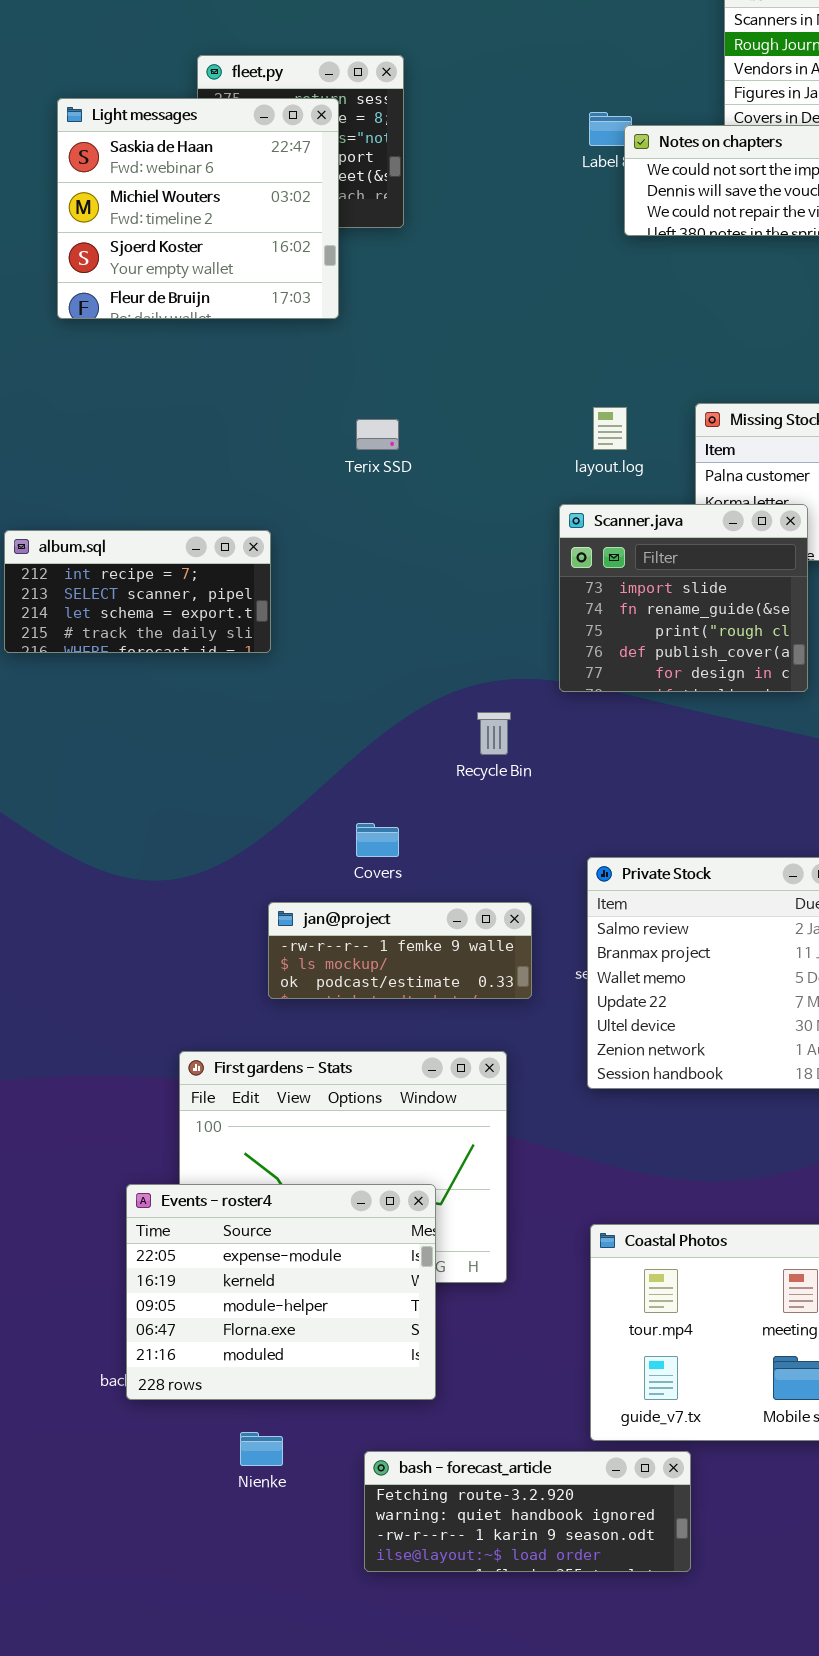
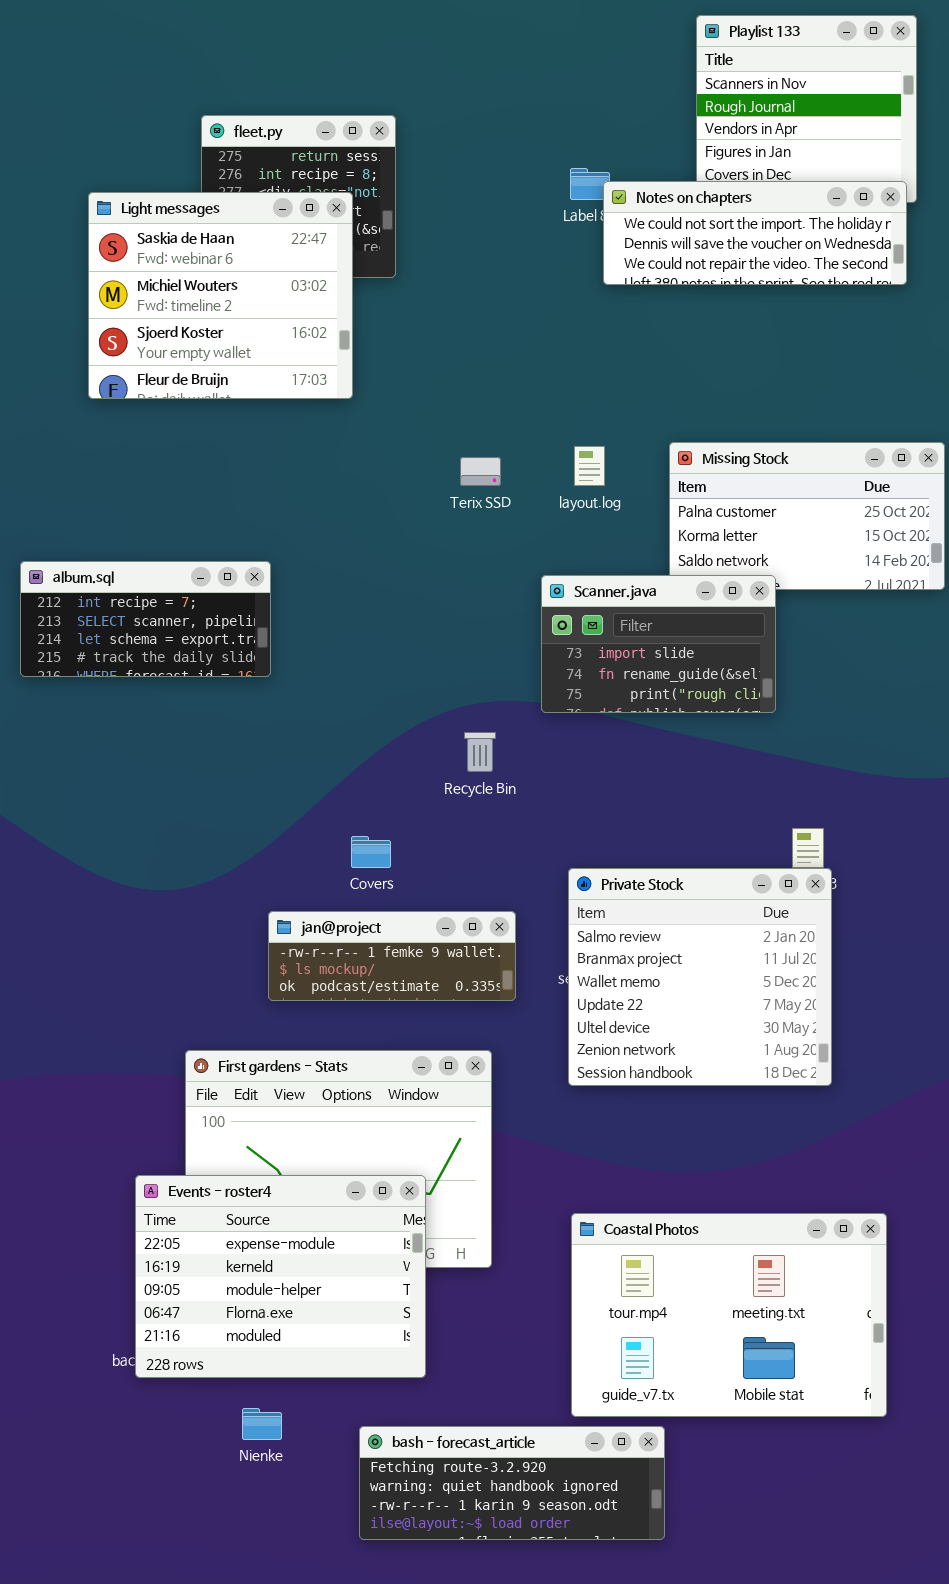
Light messages: [57,98,339,319] -> [88,192,353,399], moved
Terix SSD: [356,419,399,450] -> [460,457,501,486], moved
Scanner.java: [559,504,808,692] -> [541,575,776,713], resized

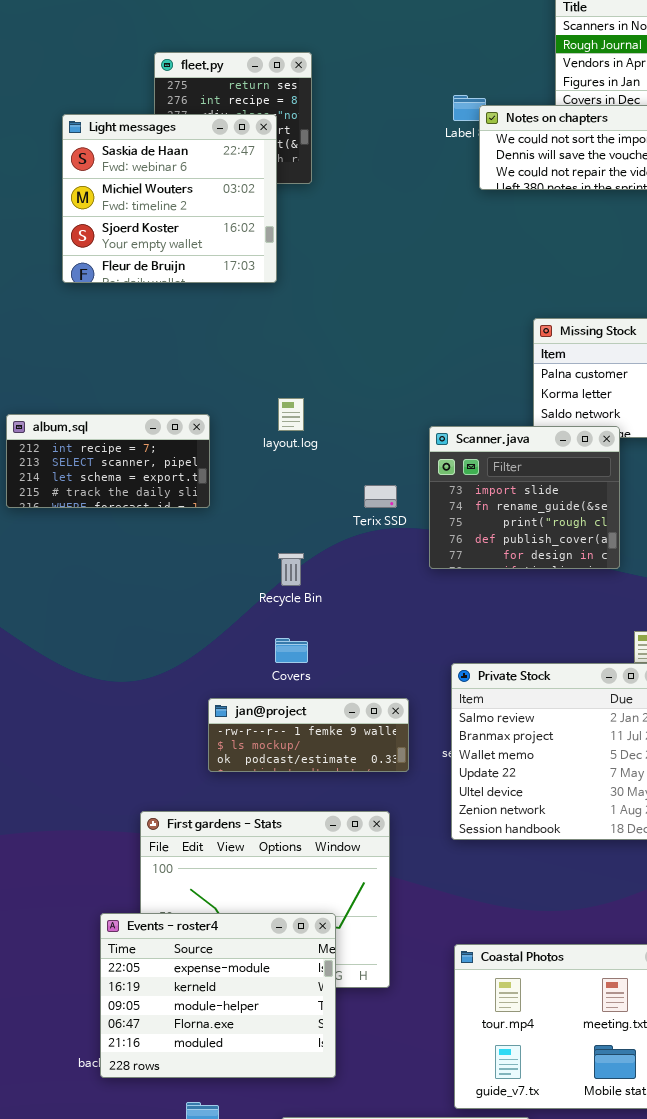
layout.log: [574,446,605,486] -> [278,398,304,431], moved
Terix SSD: [460,457,501,486] -> [364,485,397,508], moved
Scanner.java: [541,575,776,713] -> [429,426,620,569], resized
Recycle Bin: [464,732,496,772] -> [278,553,304,586], moved

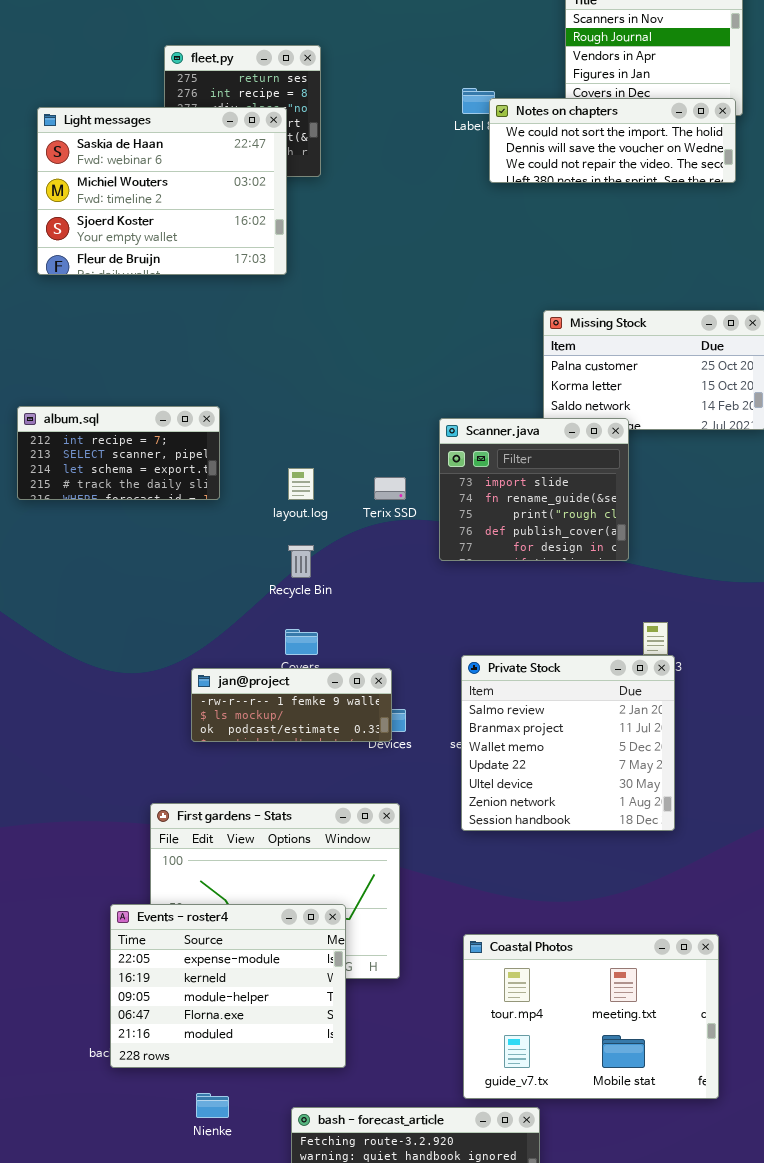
Light messages: [62,114,277,283] -> [37,107,287,275], resized
layout.log: [278,398,304,431] -> [288,468,314,500], moved
jan@project: [208,698,409,772] -> [191,668,392,742], moved

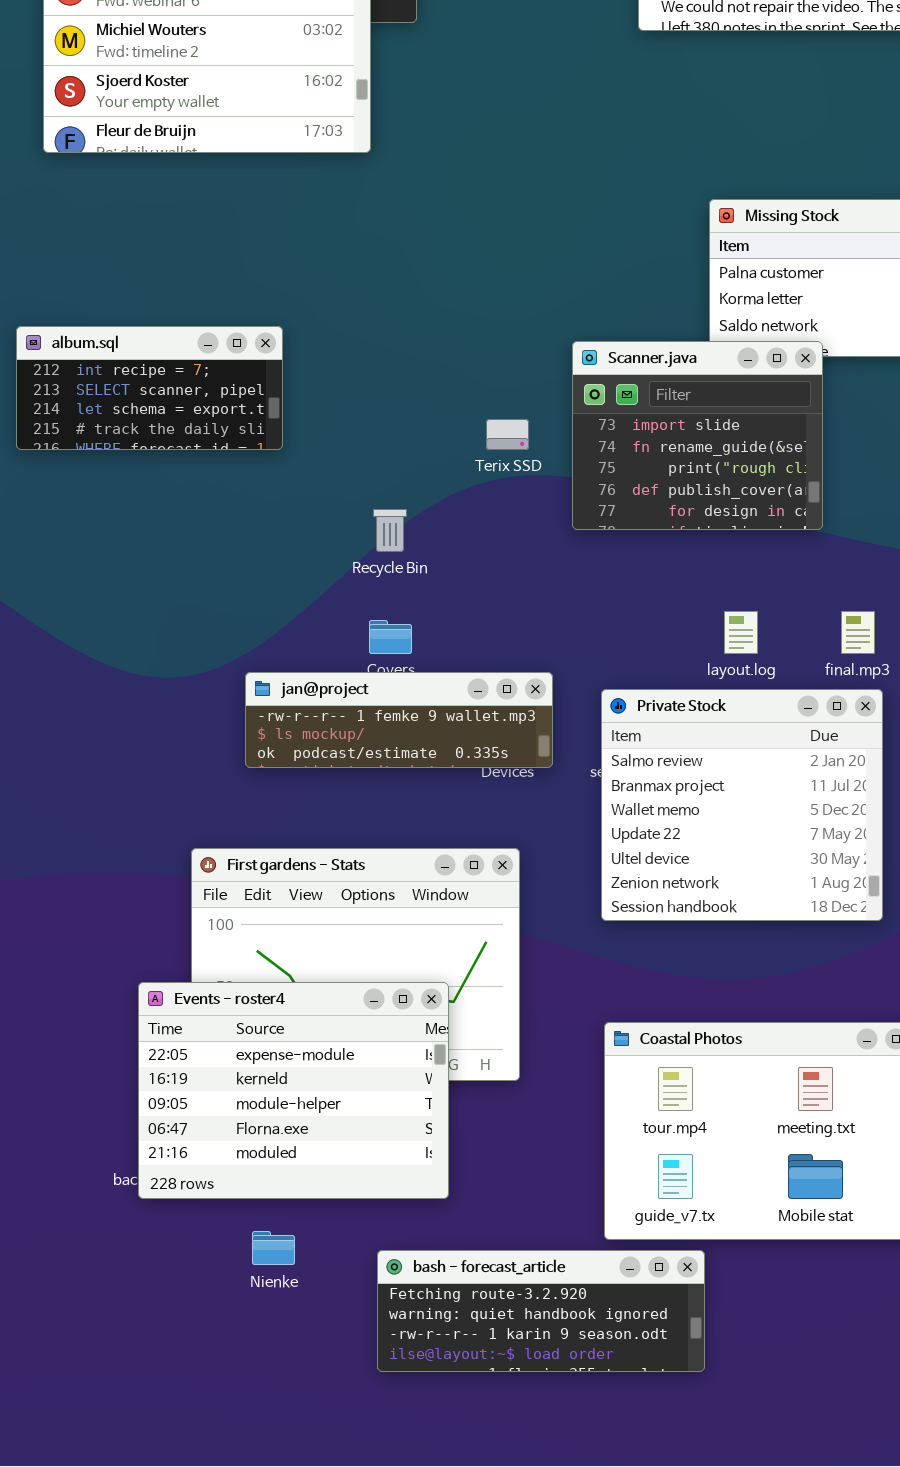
layout.log: [288,468,314,500] -> [724,611,758,654], moved
Private Stock: [461,655,675,831] -> [601,689,883,921], moved
jan@project: [191,668,392,742] -> [245,672,553,768], resized

